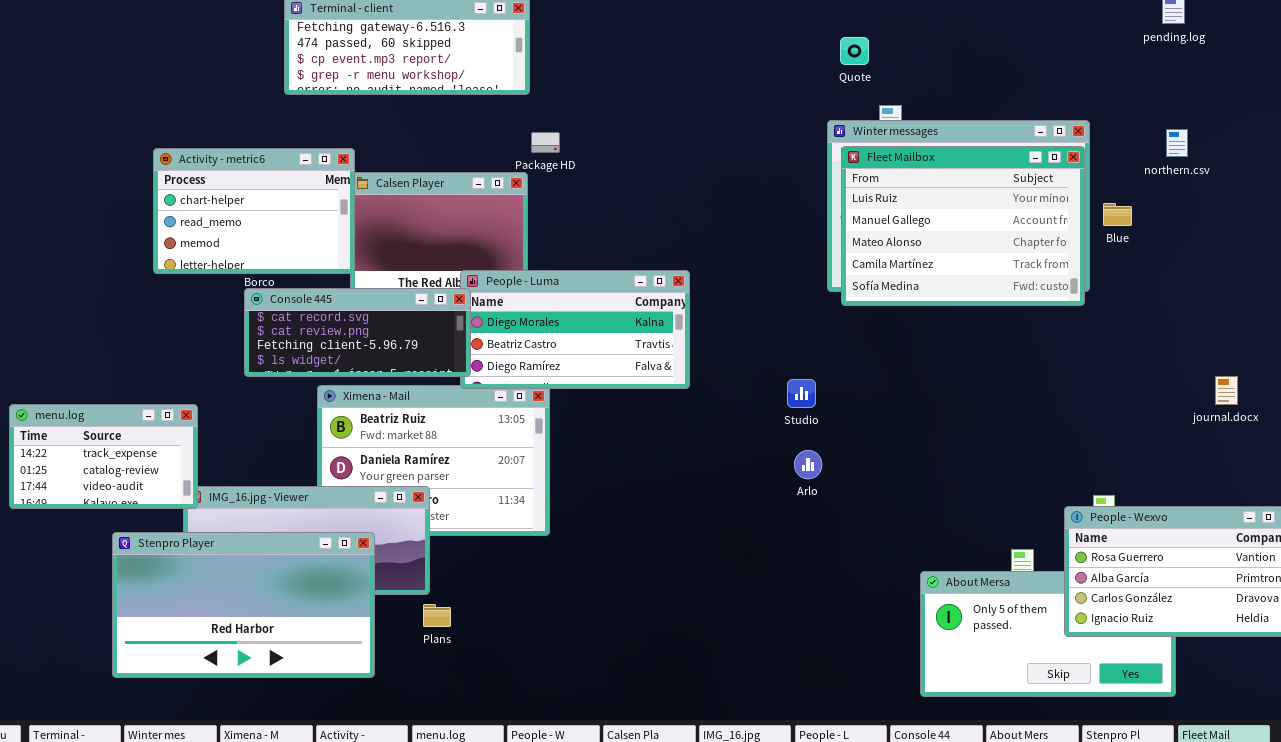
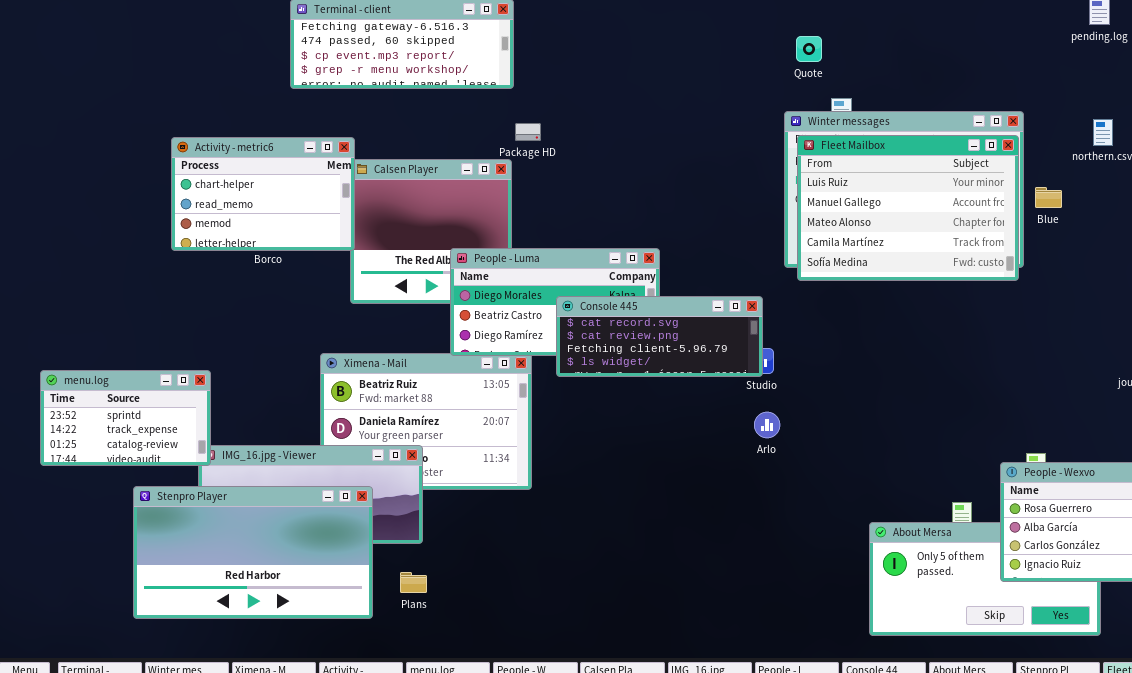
Console 445: [244,288,471,377] -> [556,296,763,377], moved
menu.log: [9,404,198,509] -> [40,370,211,466], scrolled up 1 row
Plans: [423,604,451,627] -> [400,572,427,593], moved

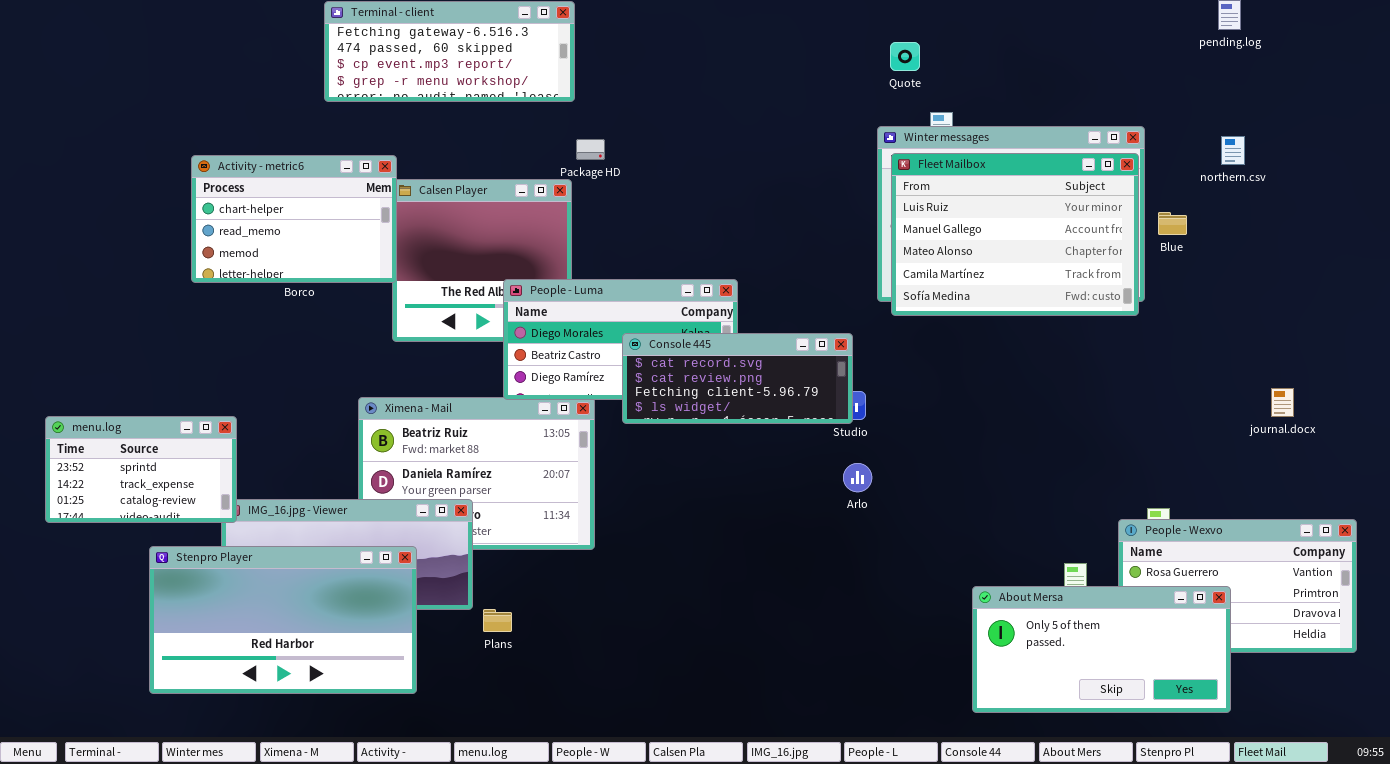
About Mersa: [869,522,1101,636] -> [972,586,1231,713], raised
Plans: [400,572,427,593] -> [483,609,512,632], moved

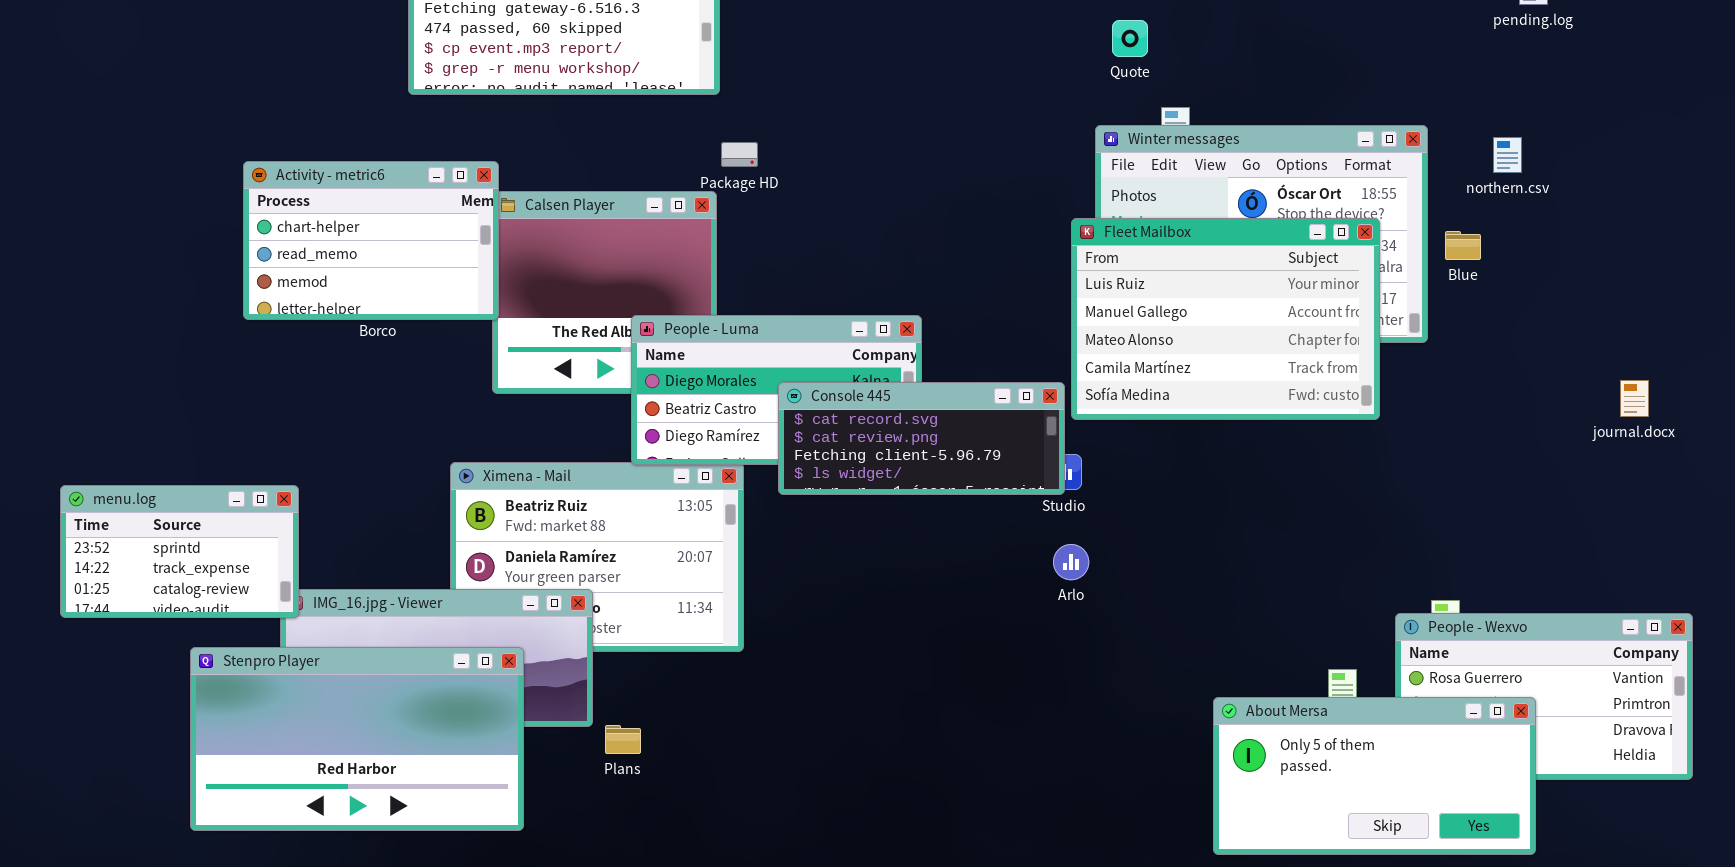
northern.csv: [1221,136,1245,165] -> [1493,137,1522,173], moved
Fleet Mailbox: [891,153,1139,316] -> [1071,218,1380,420], moved
journal.docx: [1271,388,1294,417] -> [1620,380,1649,417], moved

